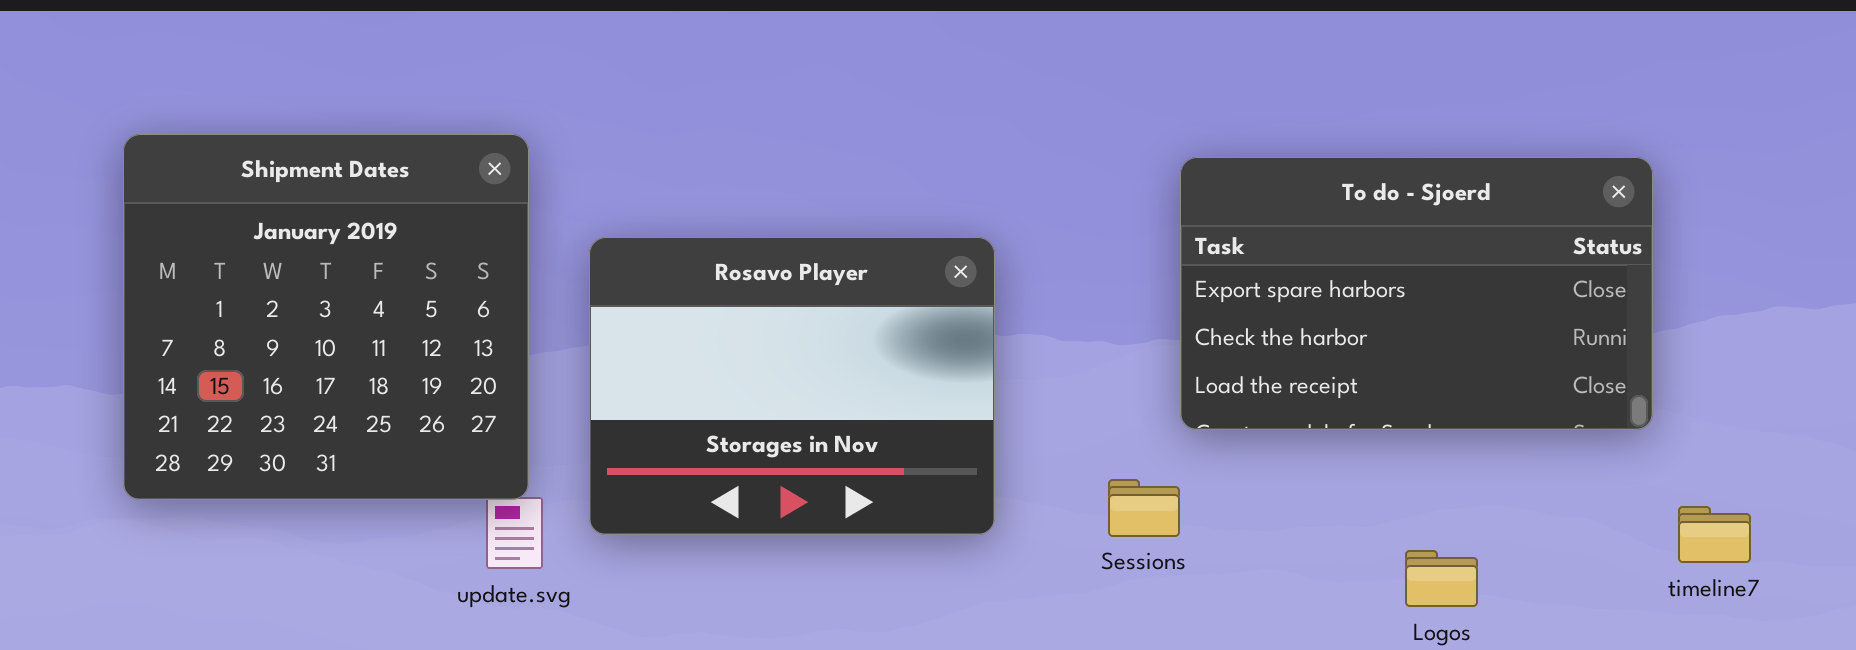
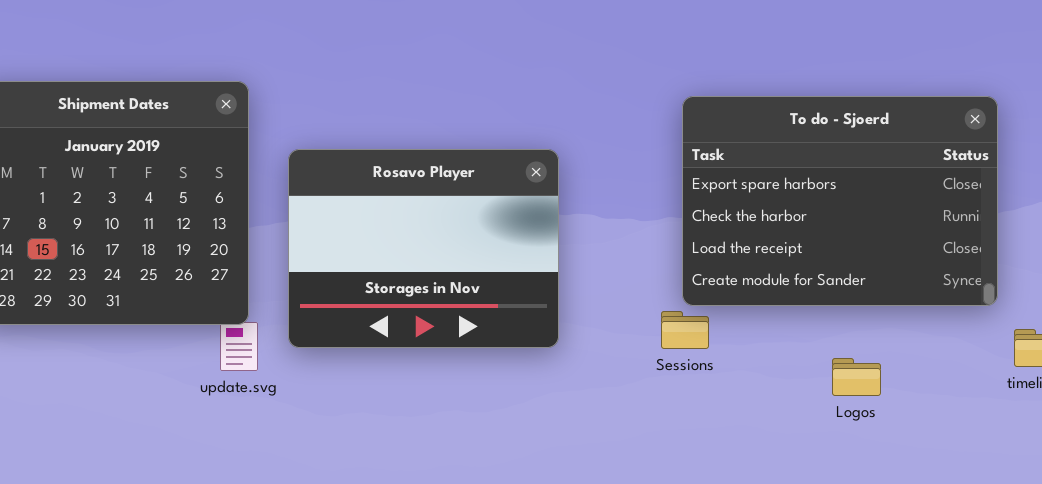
To do - Sjoerd: [1180,157,1653,430] -> [682,96,998,306], resized
Sessions: [1108,479,1180,537] -> [661,311,709,349], moved

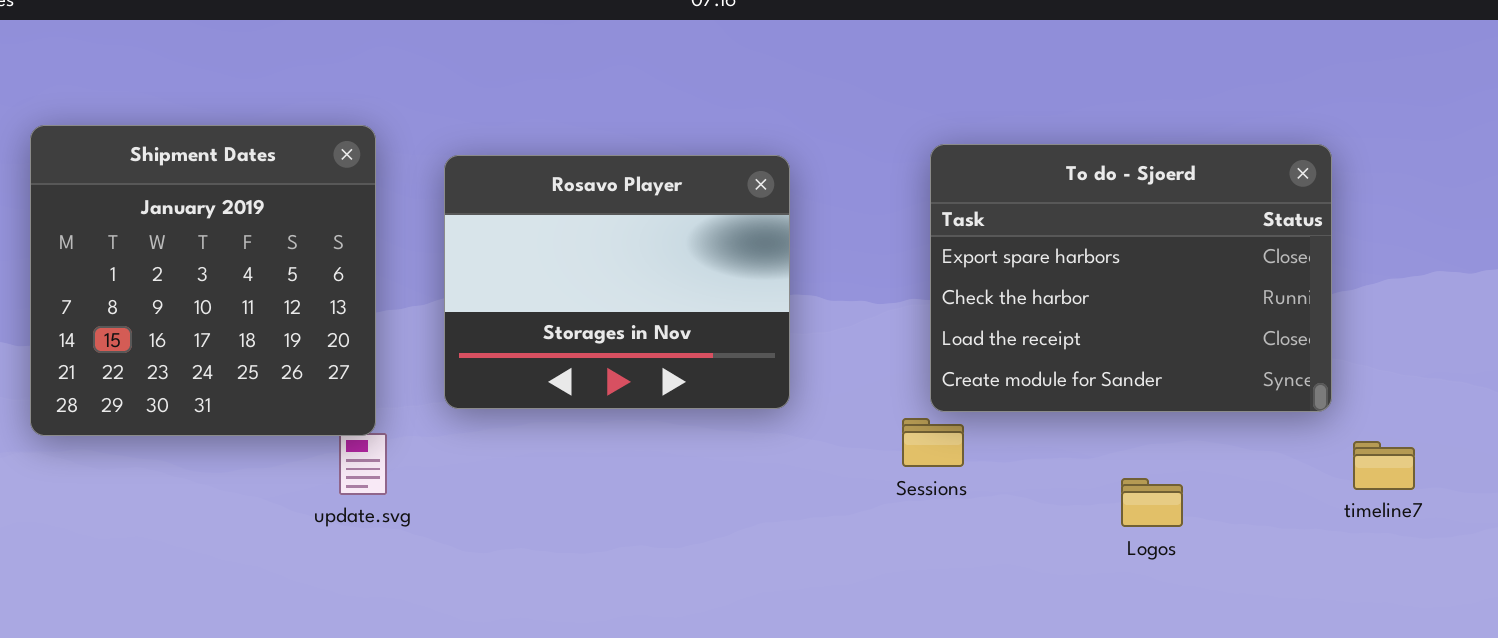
Rosavo Player: [288,149,559,348] -> [444,155,790,409], moved

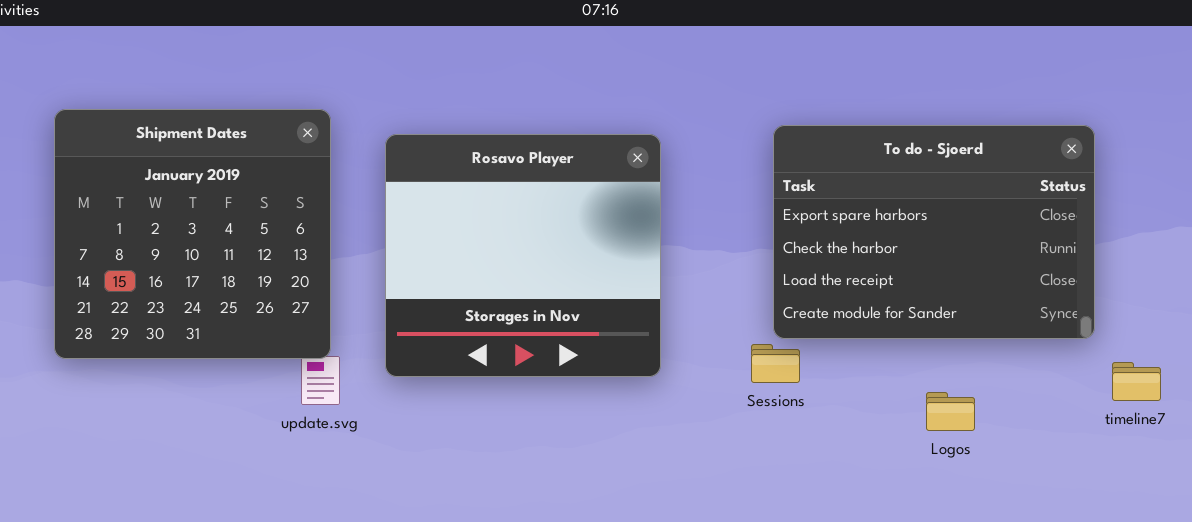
Rosavo Player: [444,155,790,409] -> [385,134,661,377], resized

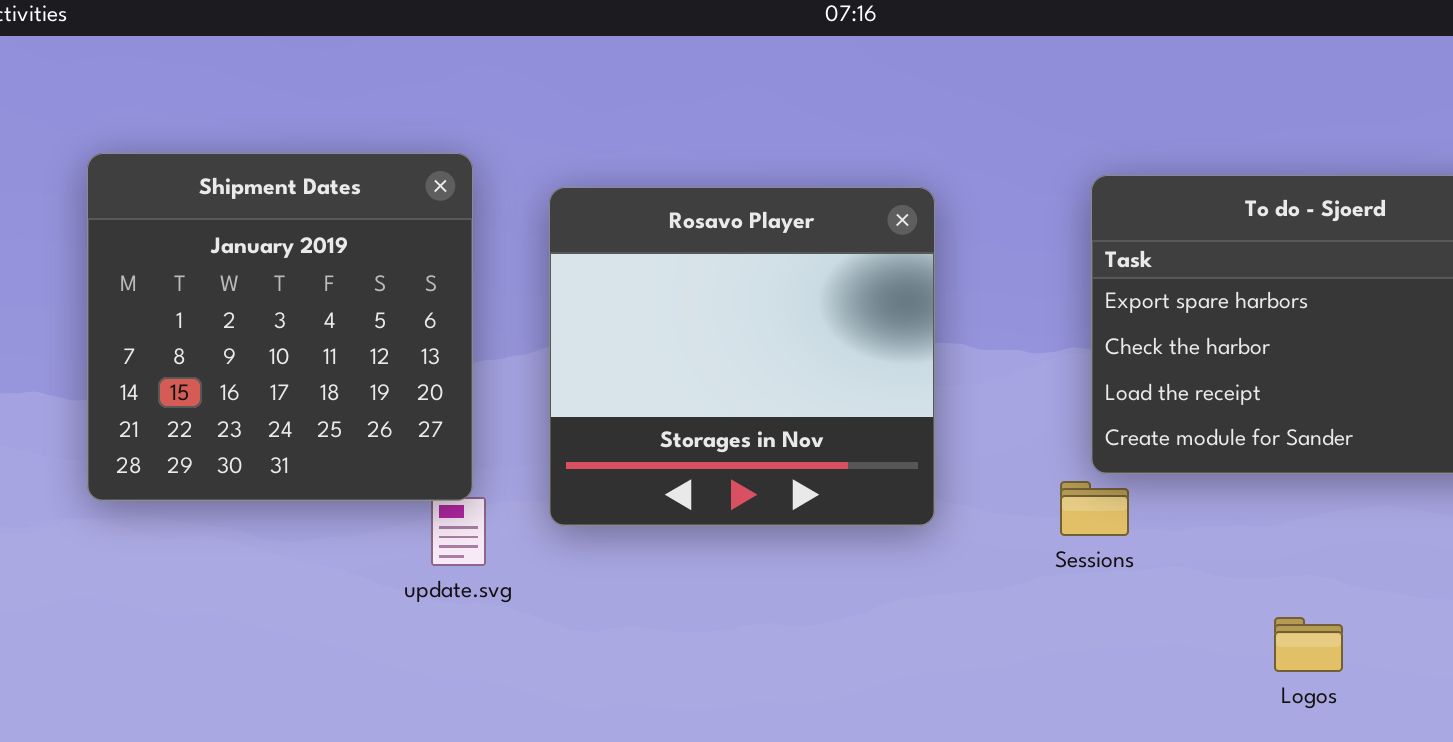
Logos: [926,392,975,431] -> [1274,617,1343,672], moved

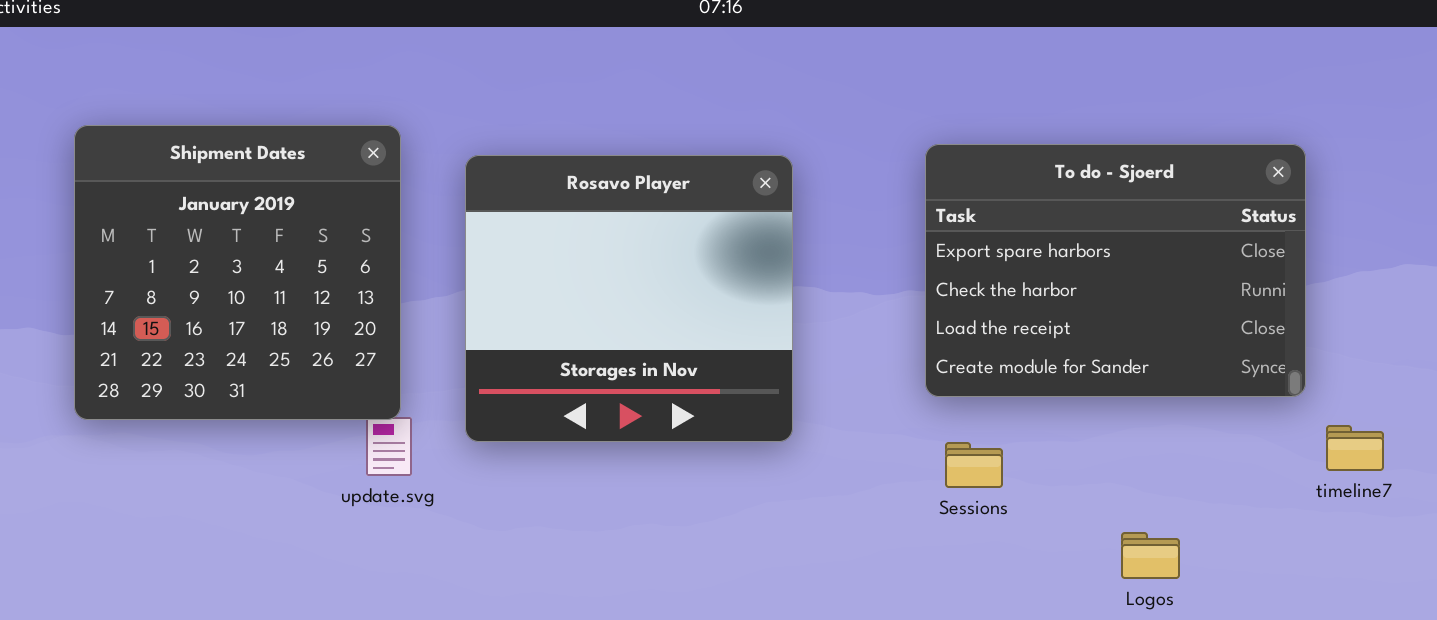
Sessions: [1060,481,1129,536] -> [945,442,1003,488], moved
Logos: [1274,617,1343,672] -> [1121,532,1180,579], moved

